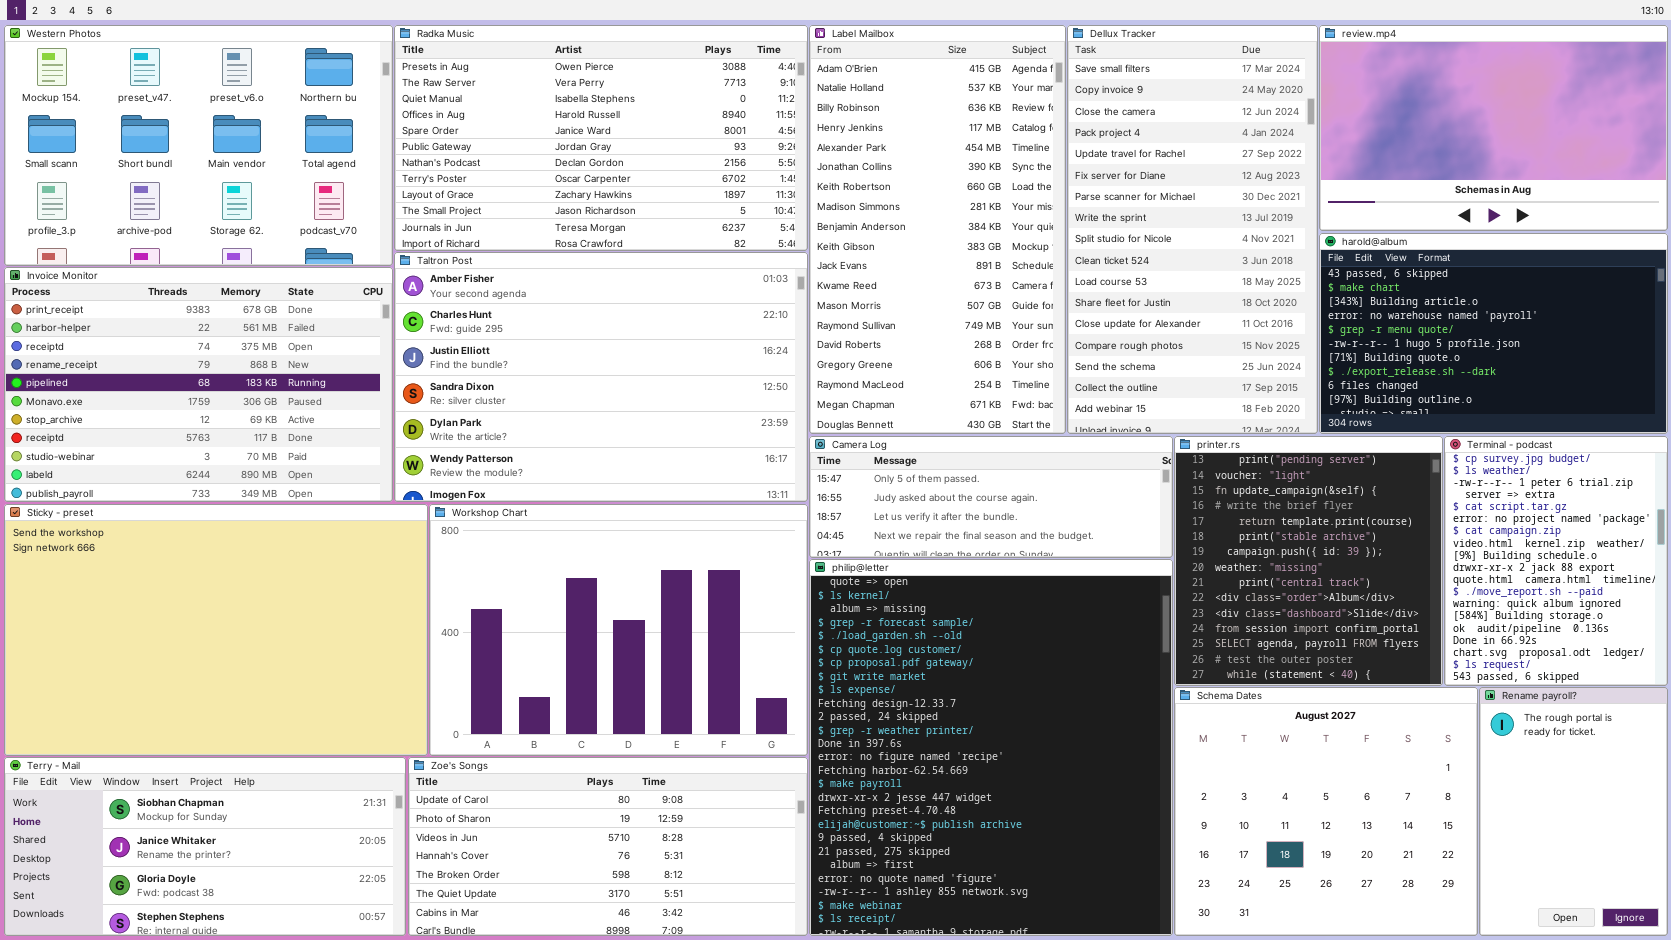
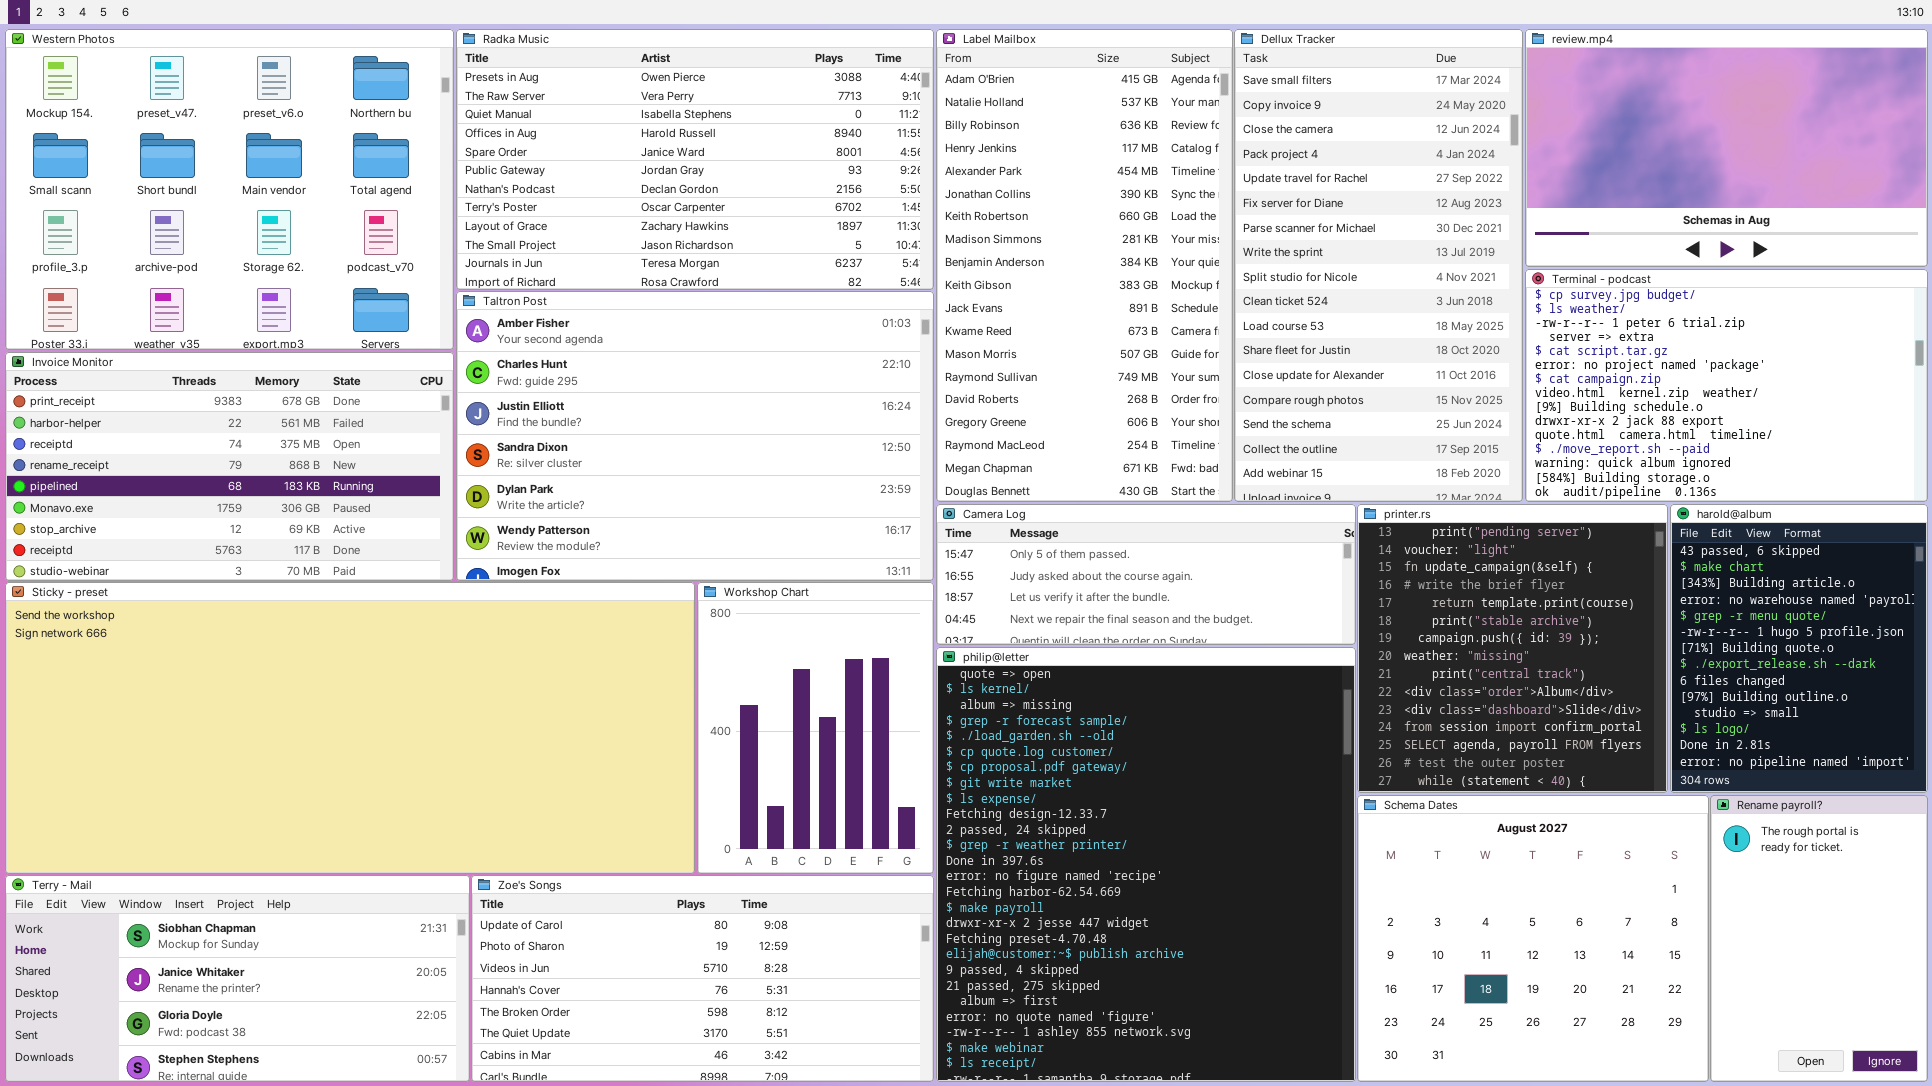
Western Photos: [4,25,393,266] -> [5,29,454,350], resized
harold@album: [1319,233,1668,434] -> [1670,504,1928,793], moved, resized
Invoice Monitor: [4,267,393,502] -> [5,352,454,581], resized
Terminal - podcast: [1444,436,1668,686] -> [1525,269,1928,502], moved, resized
Sticky - preset: [4,504,428,756] -> [5,582,695,874], resized
Workshop Chart: [429,504,808,756] -> [697,582,934,874], resized

